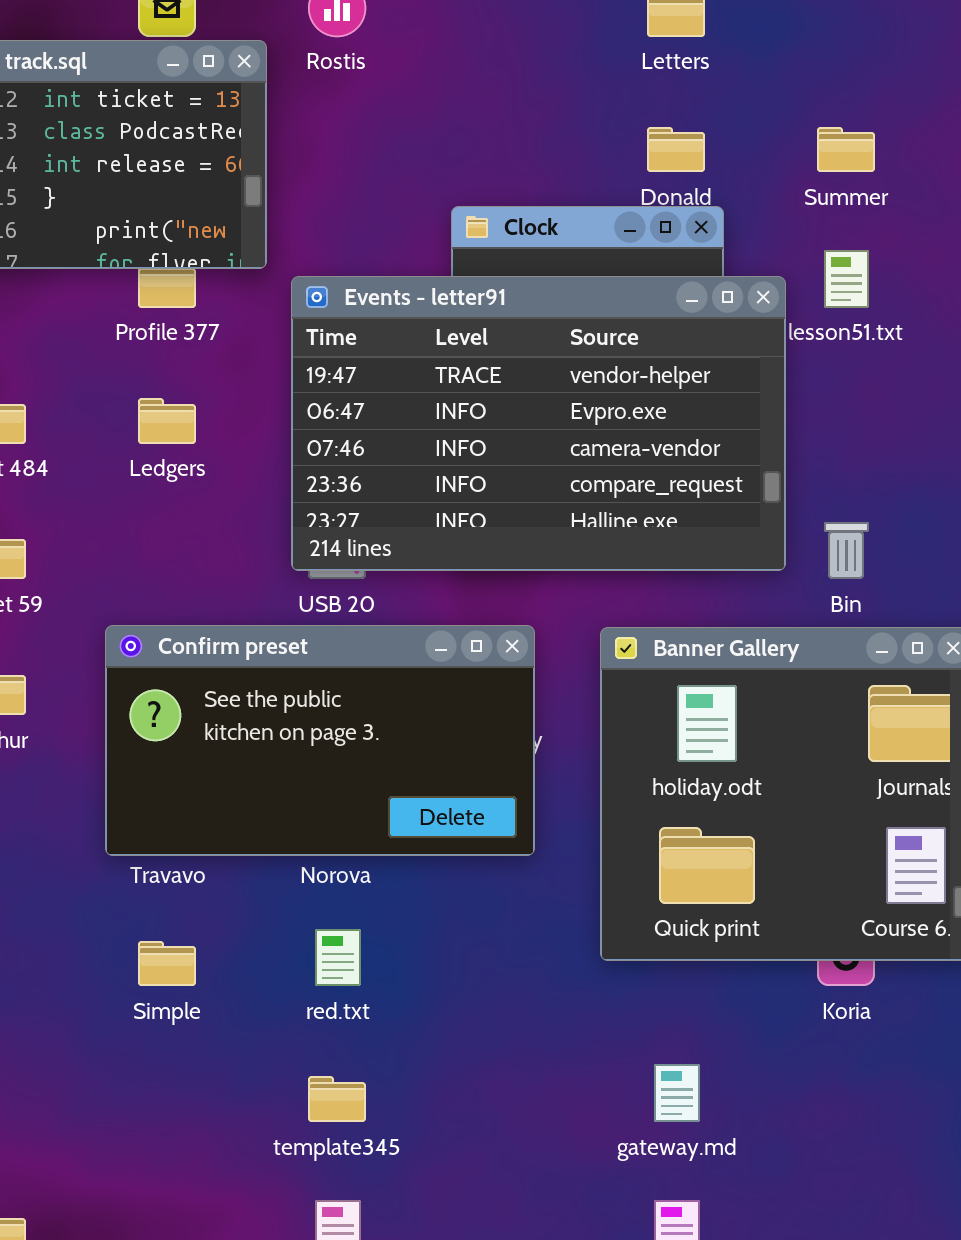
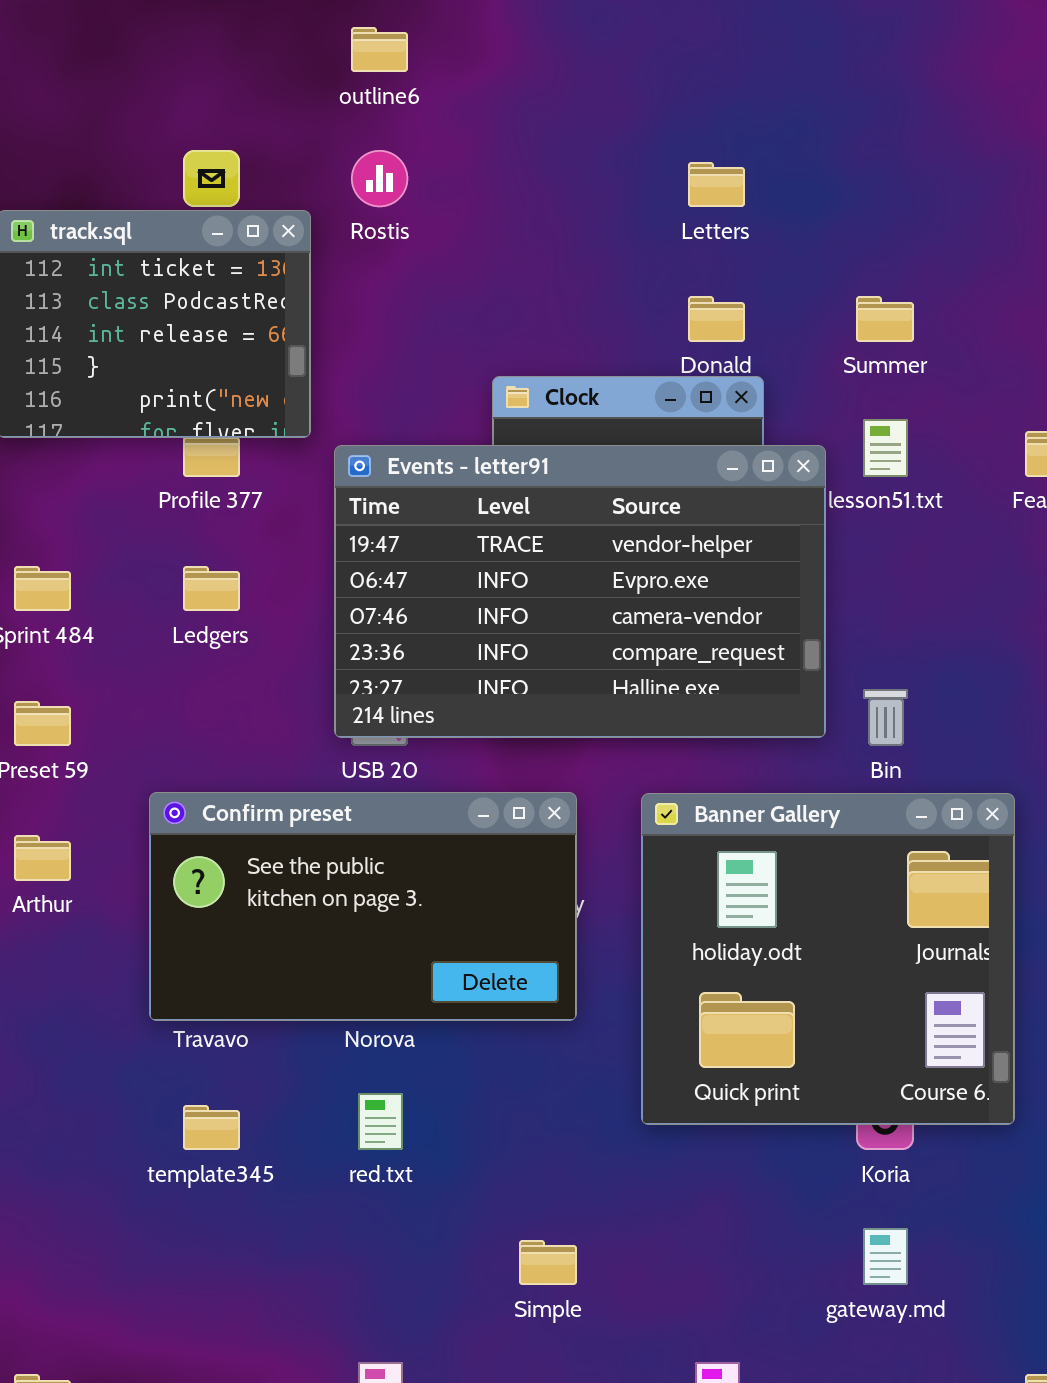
Simple: [138,941,196,986] -> [519,1240,577,1285], moved
gateway.md: [654,1064,700,1122] -> [863,1228,908,1285], moved
template345: [308,1076,366,1122] -> [183,1105,240,1150], moved

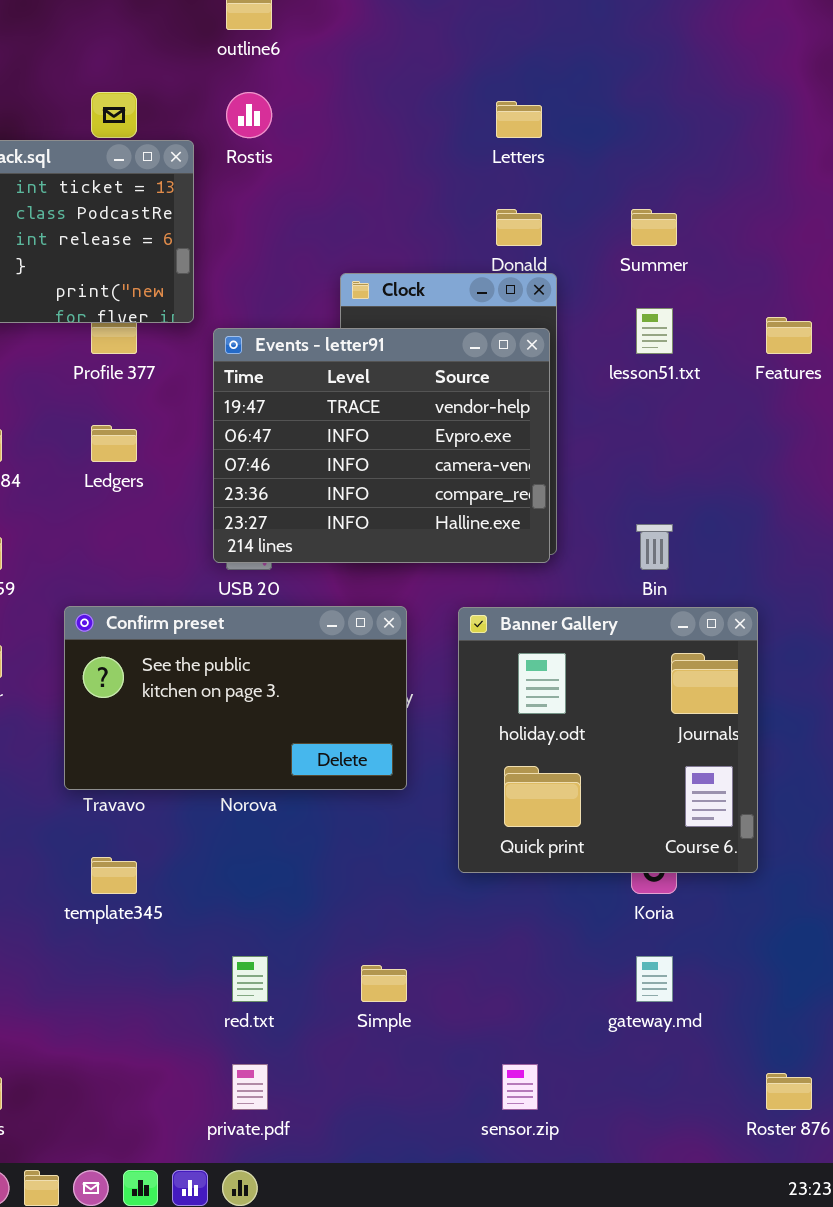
Events - letter91: [334,445,826,738] -> [213,328,550,563], resized
red.txt: [358,1093,403,1150] -> [232,956,268,1002], moved

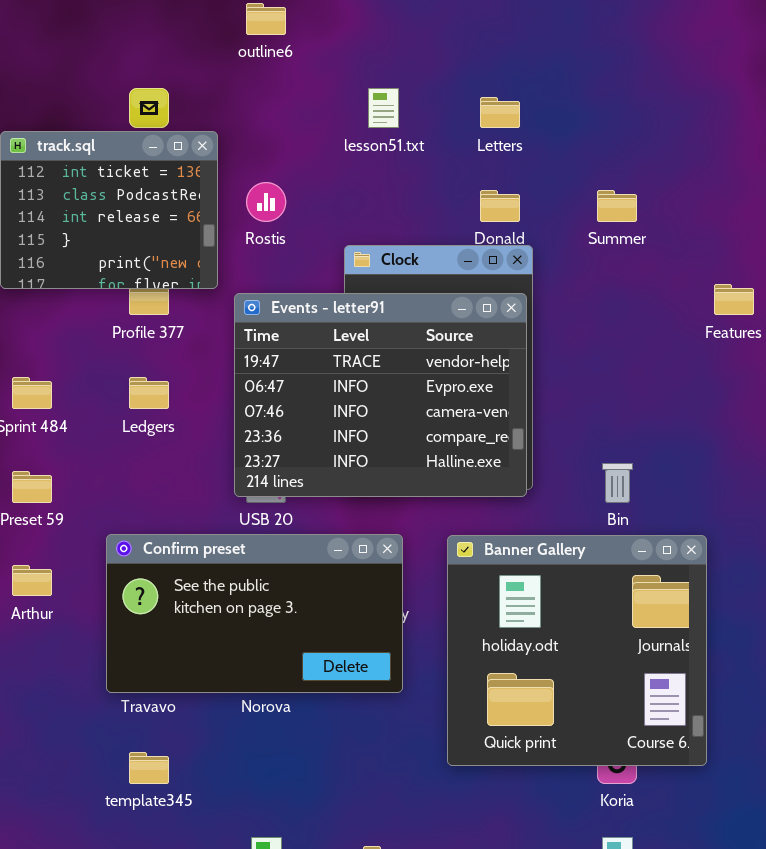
Rostis: [226,92,272,138] -> [246,182,286,222], moved
lesson51.txt: [636,308,673,354] -> [368,88,399,128], moved

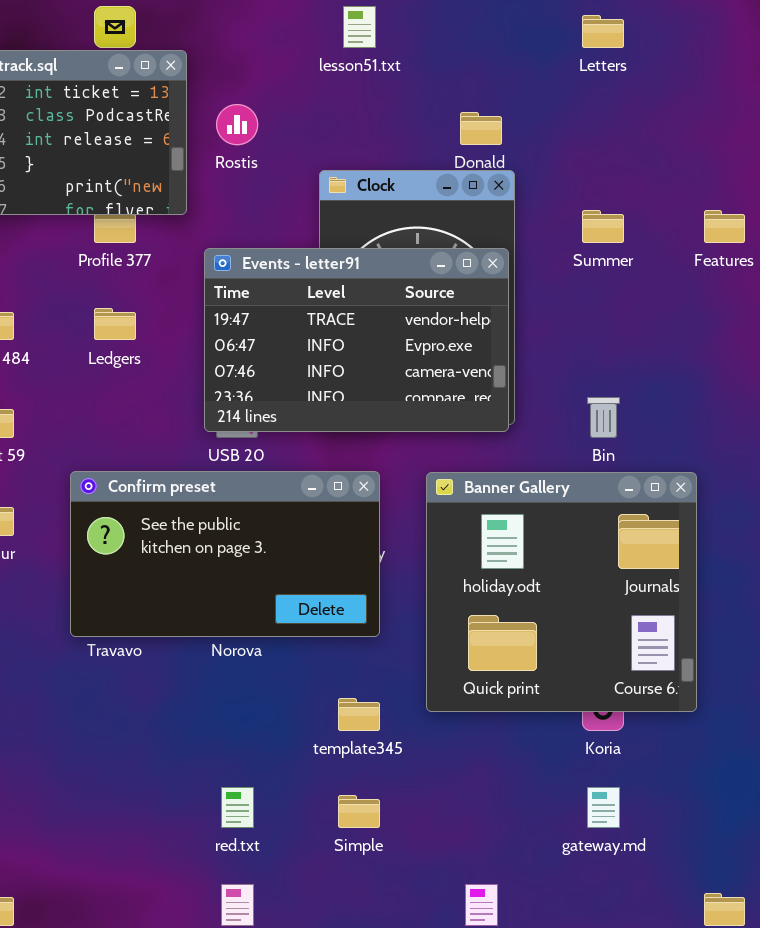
Letters: [480,97,520,128] -> [582,15,624,48], moved
Summer: [597,190,637,222] -> [582,210,624,243], moved
Events - letter91: [234,293,527,497] -> [204,248,509,432], resized
template345: [129,752,169,784] -> [338,698,380,731], moved

